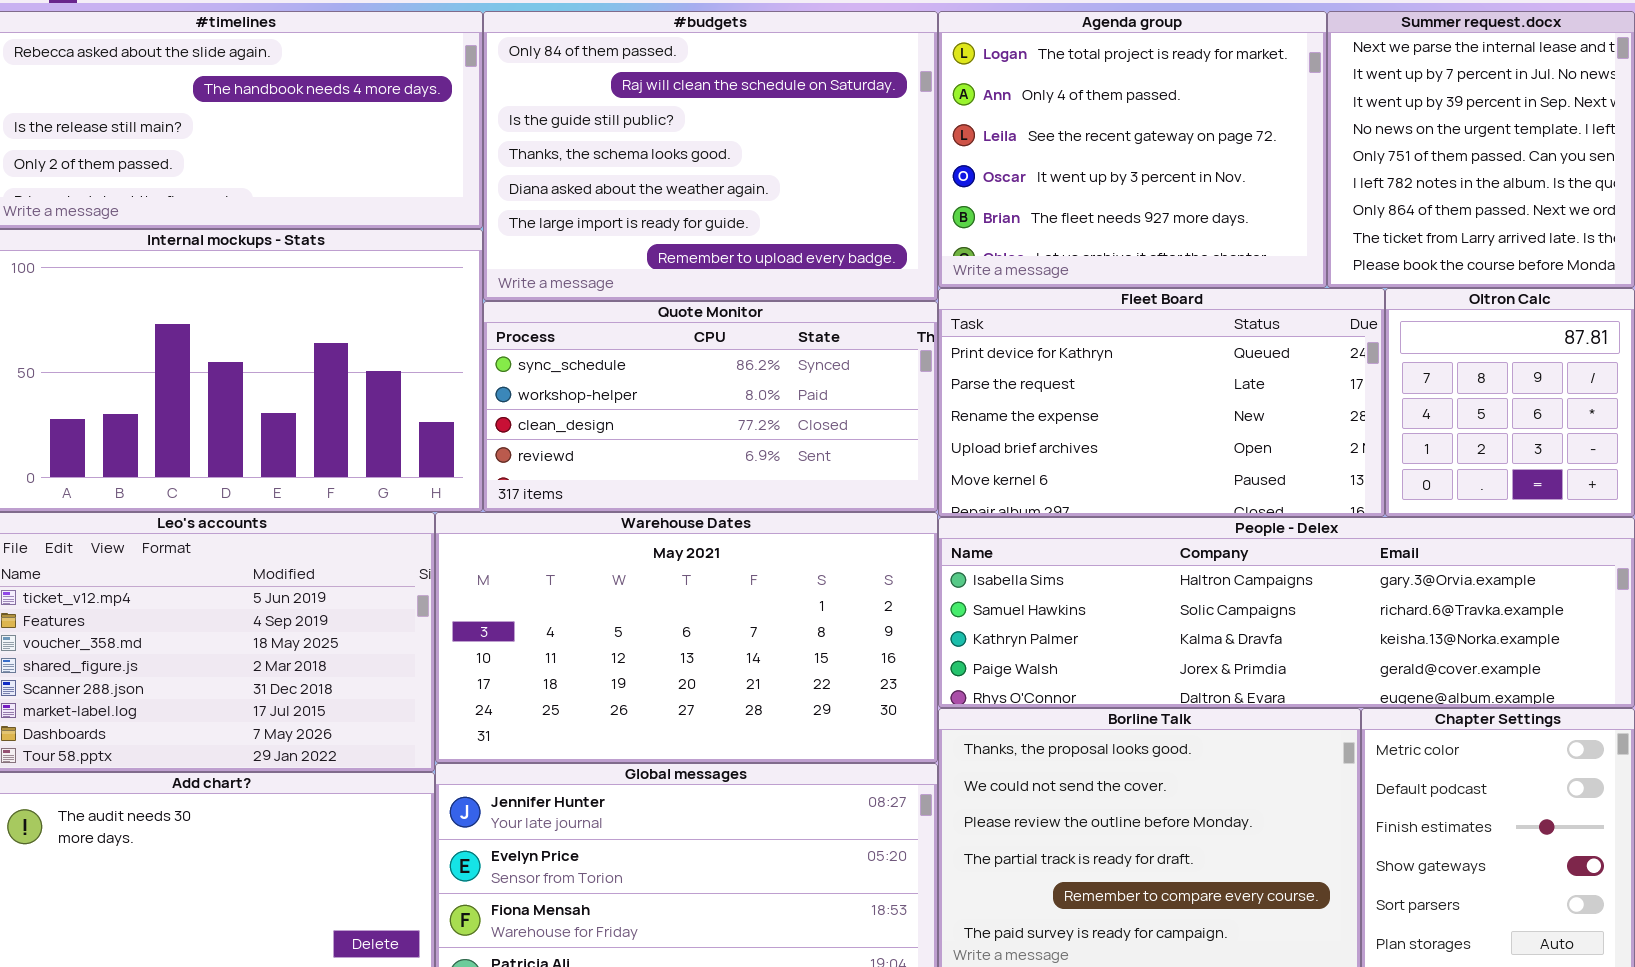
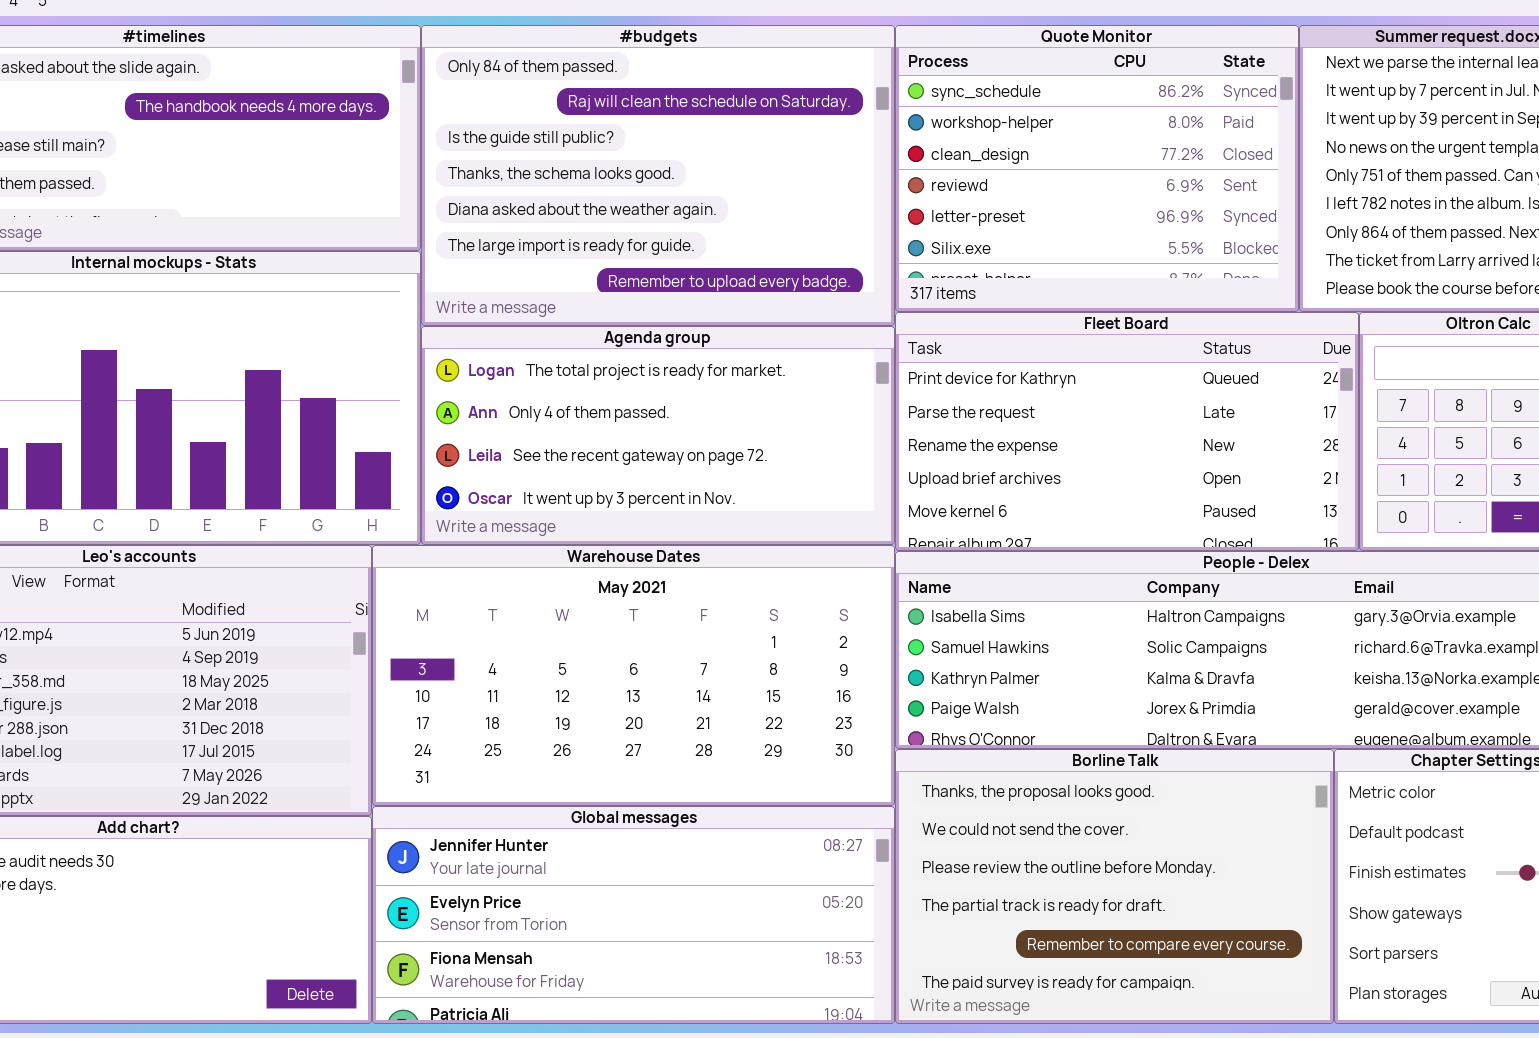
Agenda group: [938,11,1327,288] -> [421,326,895,545], moved, resized
Quote Monitor: [483,301,938,512] -> [895,25,1299,312], moved, resized

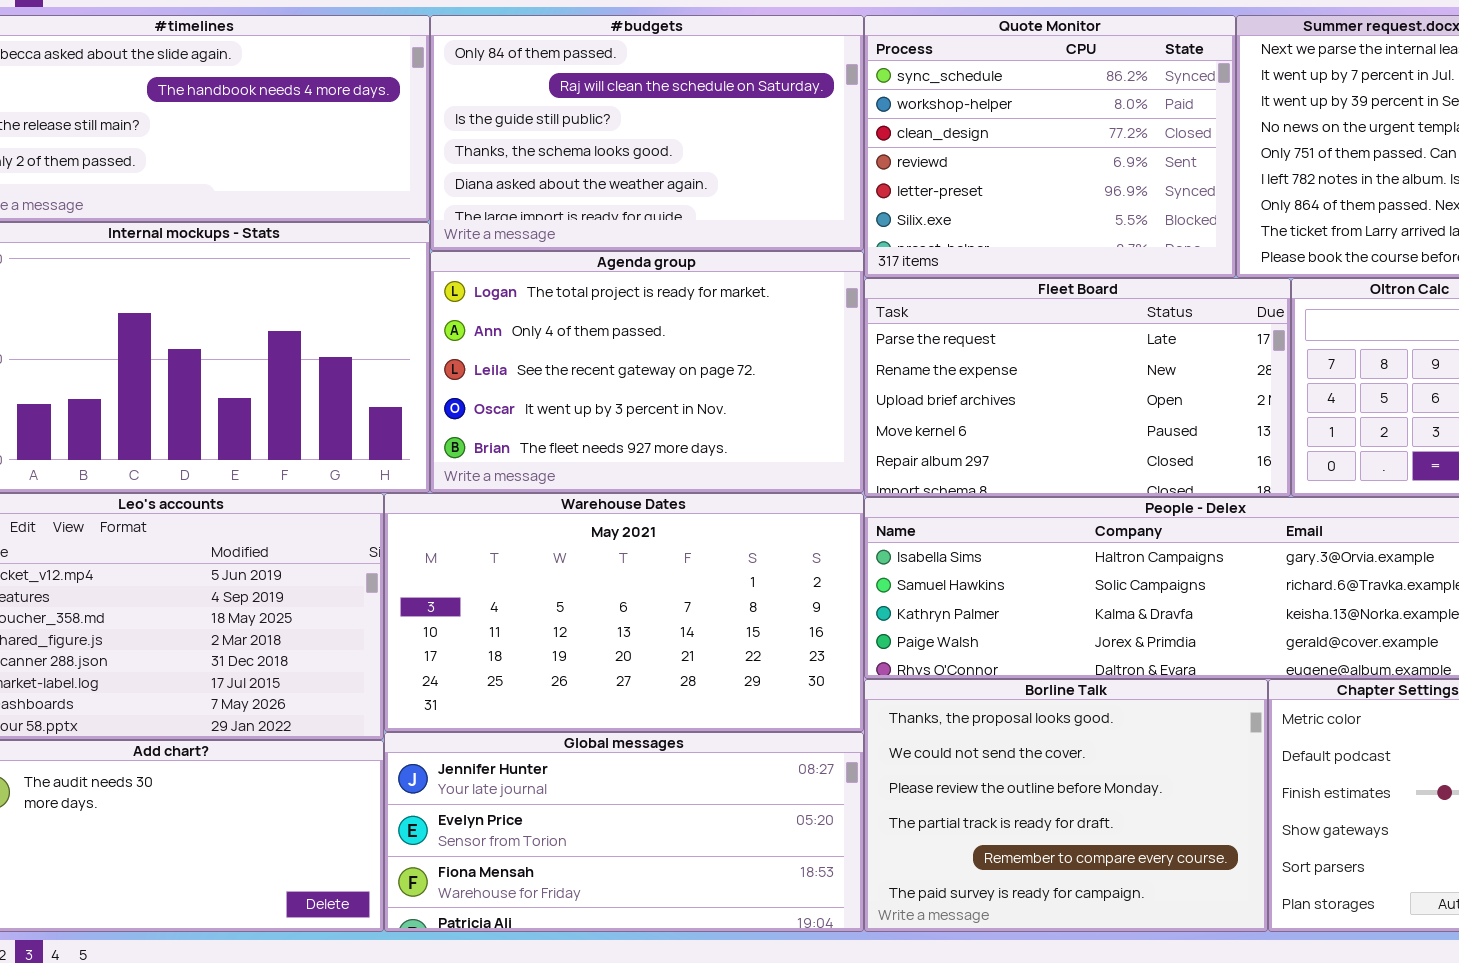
#budgets: [421,25,895,326] -> [430,15,864,251], resized
Fleet Board: [895,312,1359,551] -> [864,278,1291,497], scrolled down 1 row
Agenda group: [421,326,895,545] -> [430,251,864,493], resized

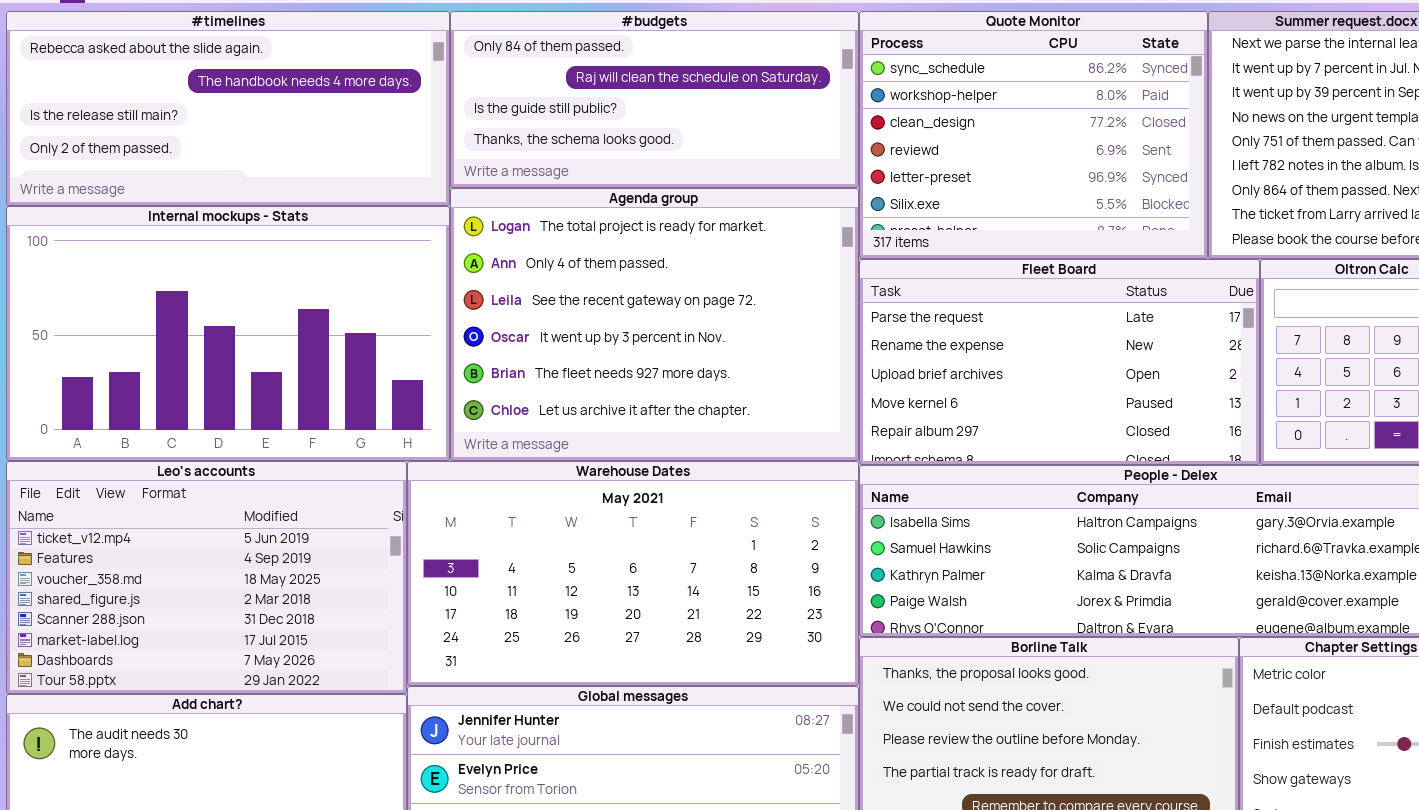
#budgets: [430,15,864,251] -> [450,11,859,188], resized
Agenda group: [430,251,864,493] -> [450,188,859,461], resized

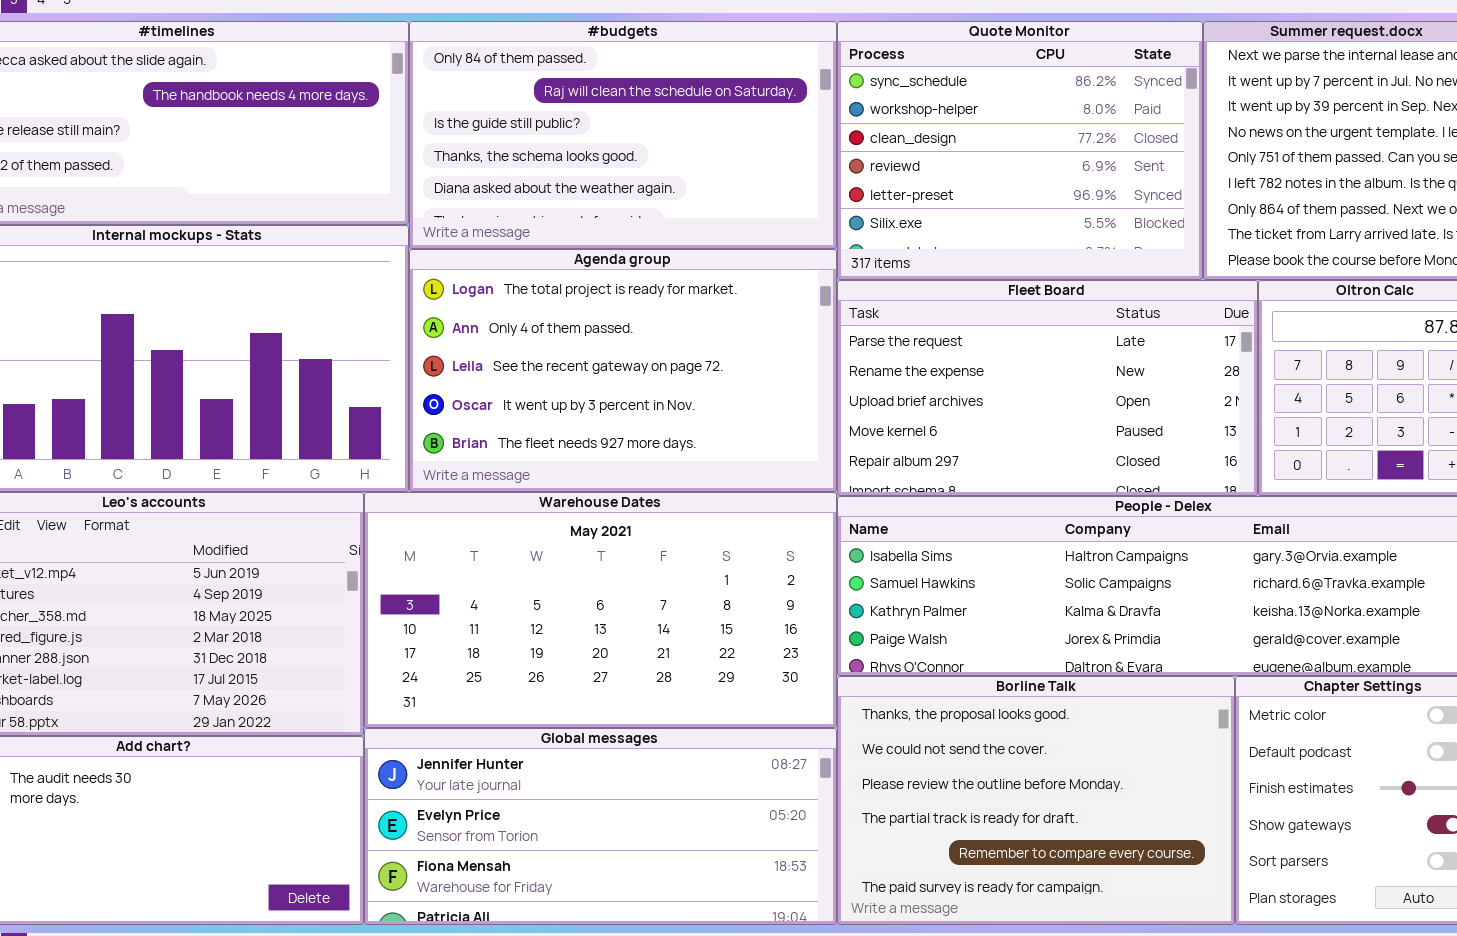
#budgets: [450,11,859,188] -> [409,21,837,249], resized
Agenda group: [450,188,859,461] -> [409,249,837,492], resized

